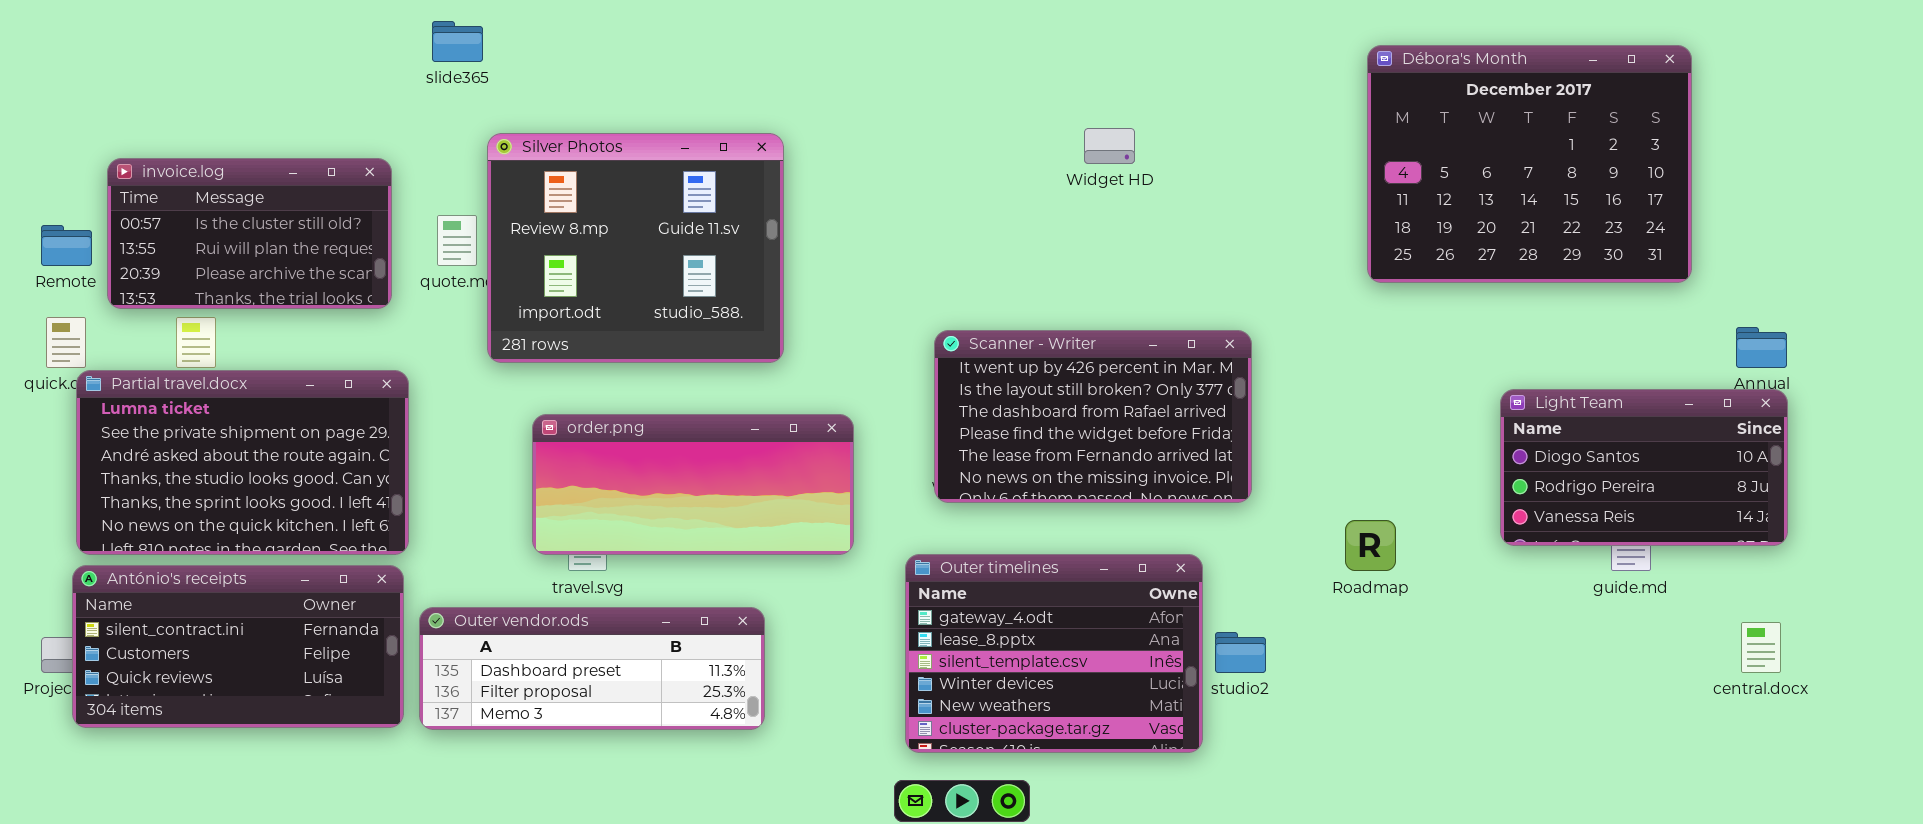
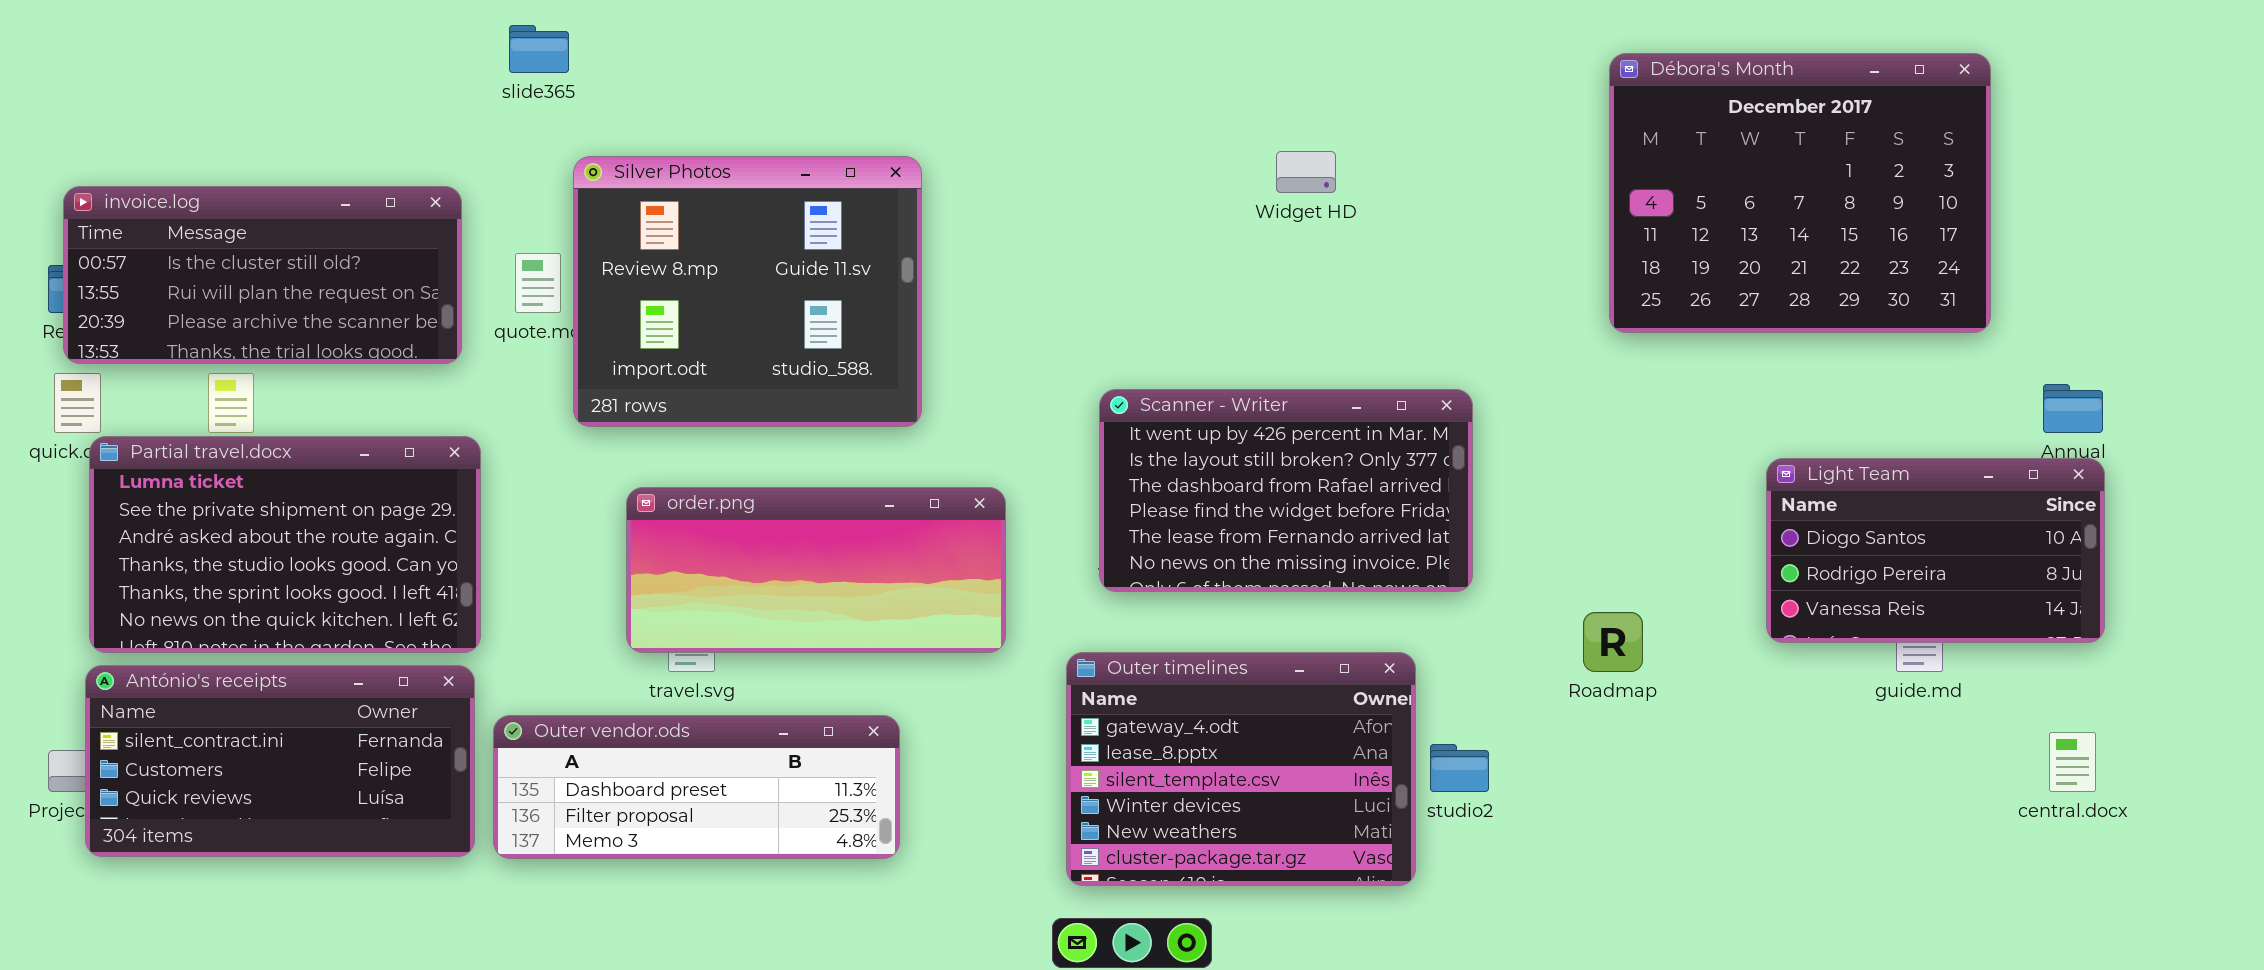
invoice.log: [107,158,392,309] -> [63,186,462,364], resized

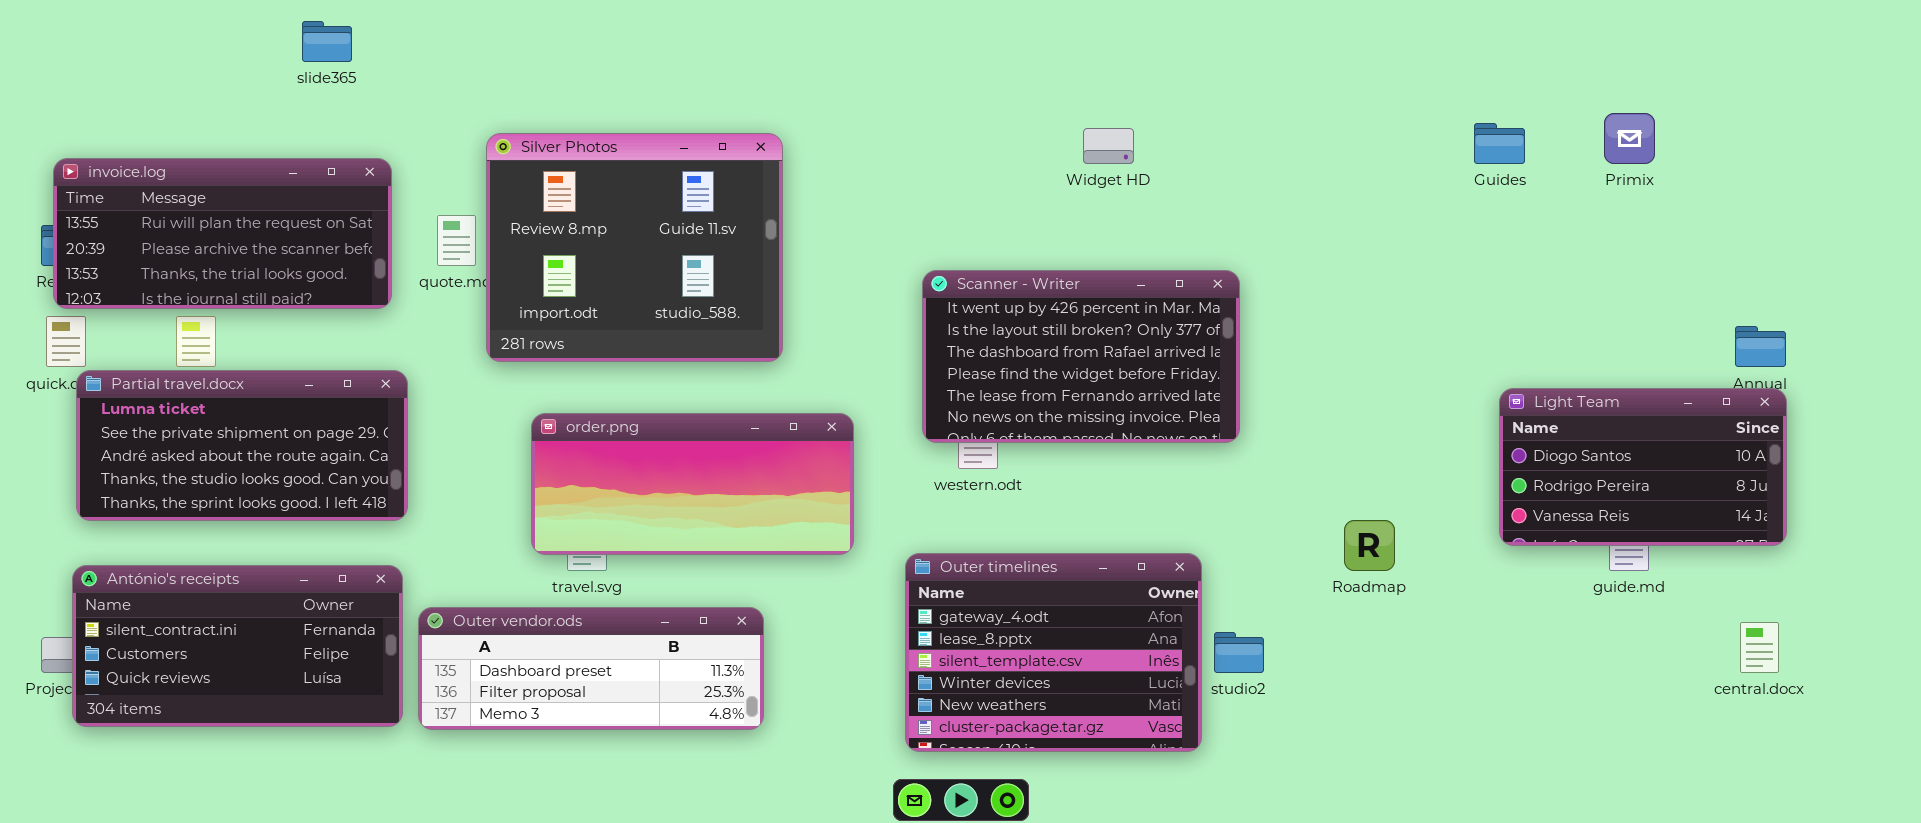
slide365: [509,25,569,73] -> [302,21,352,62], moved
Débora's Month: [1609,53,1991,333] -> none, closed
invoice.log: [63,186,462,364] -> [53,158,392,309], scrolled down 1 row
Scanner - Writer: [1099,389,1473,592] -> [922,270,1240,443], moved
Partial travel.docx: [89,436,481,653] -> [76,370,408,521], resized

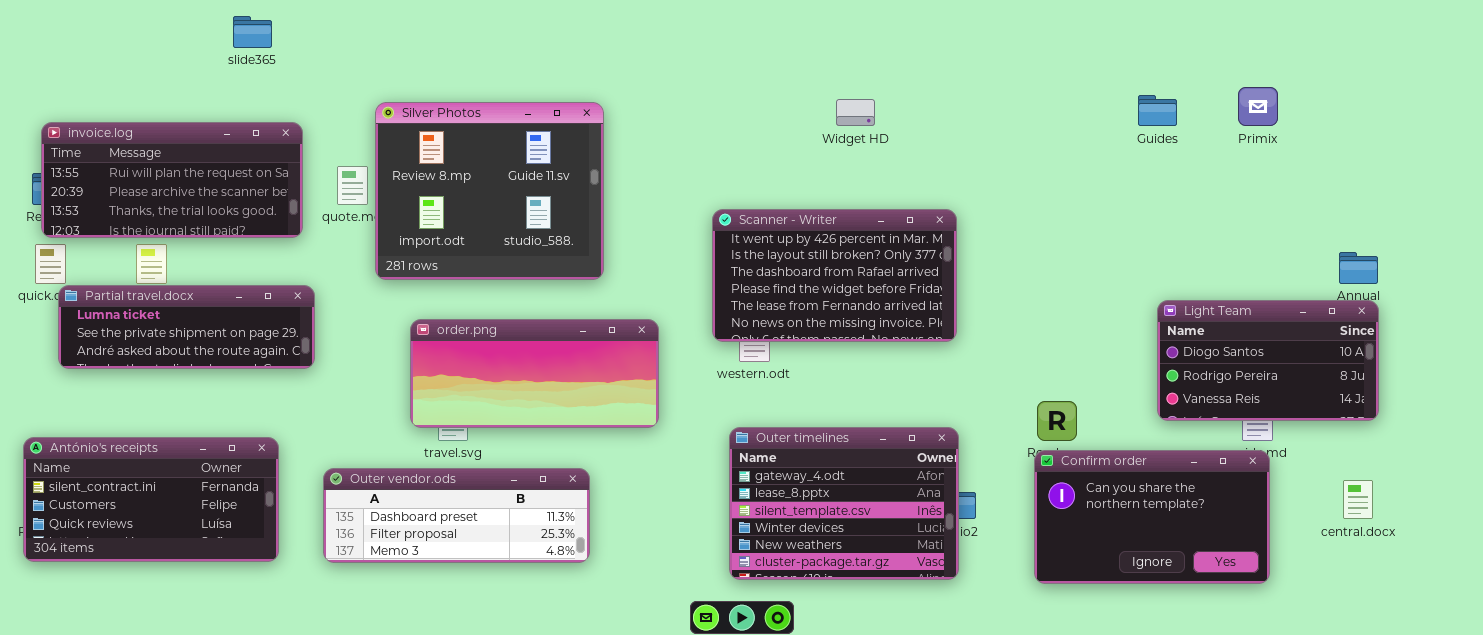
Partial travel.docx: [76,370,408,521] -> [58,285,315,369], resized
Outer timelines: [905,553,1202,752] -> [729,427,959,580], moved
António's receipts: [72,565,403,727] -> [23,437,279,562], moved
Confirm order: none -> [1034,450,1270,584], opened

